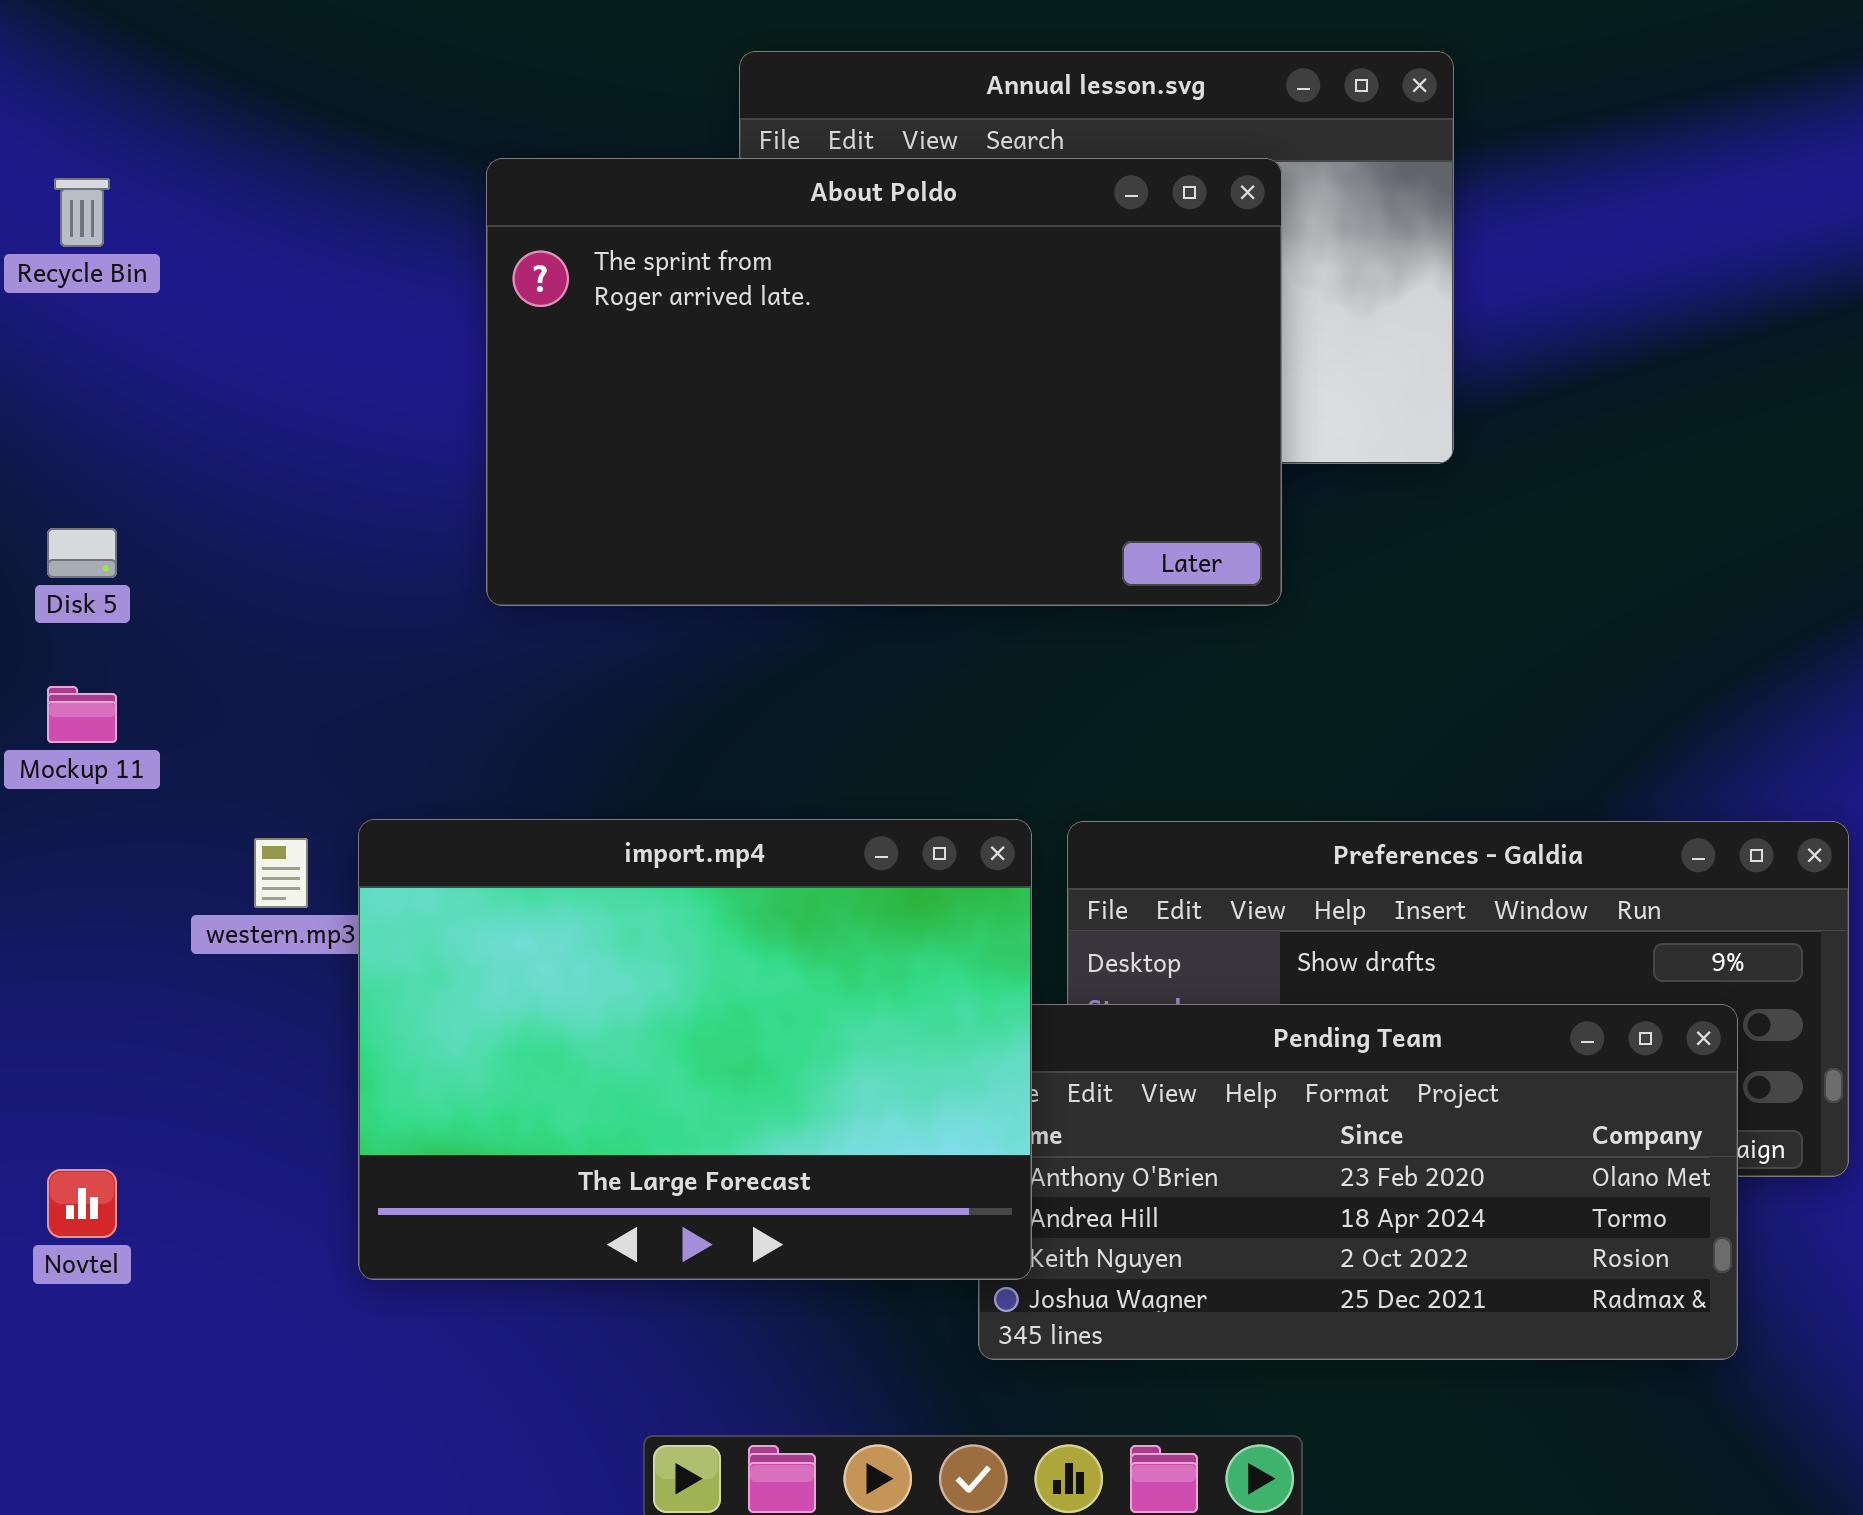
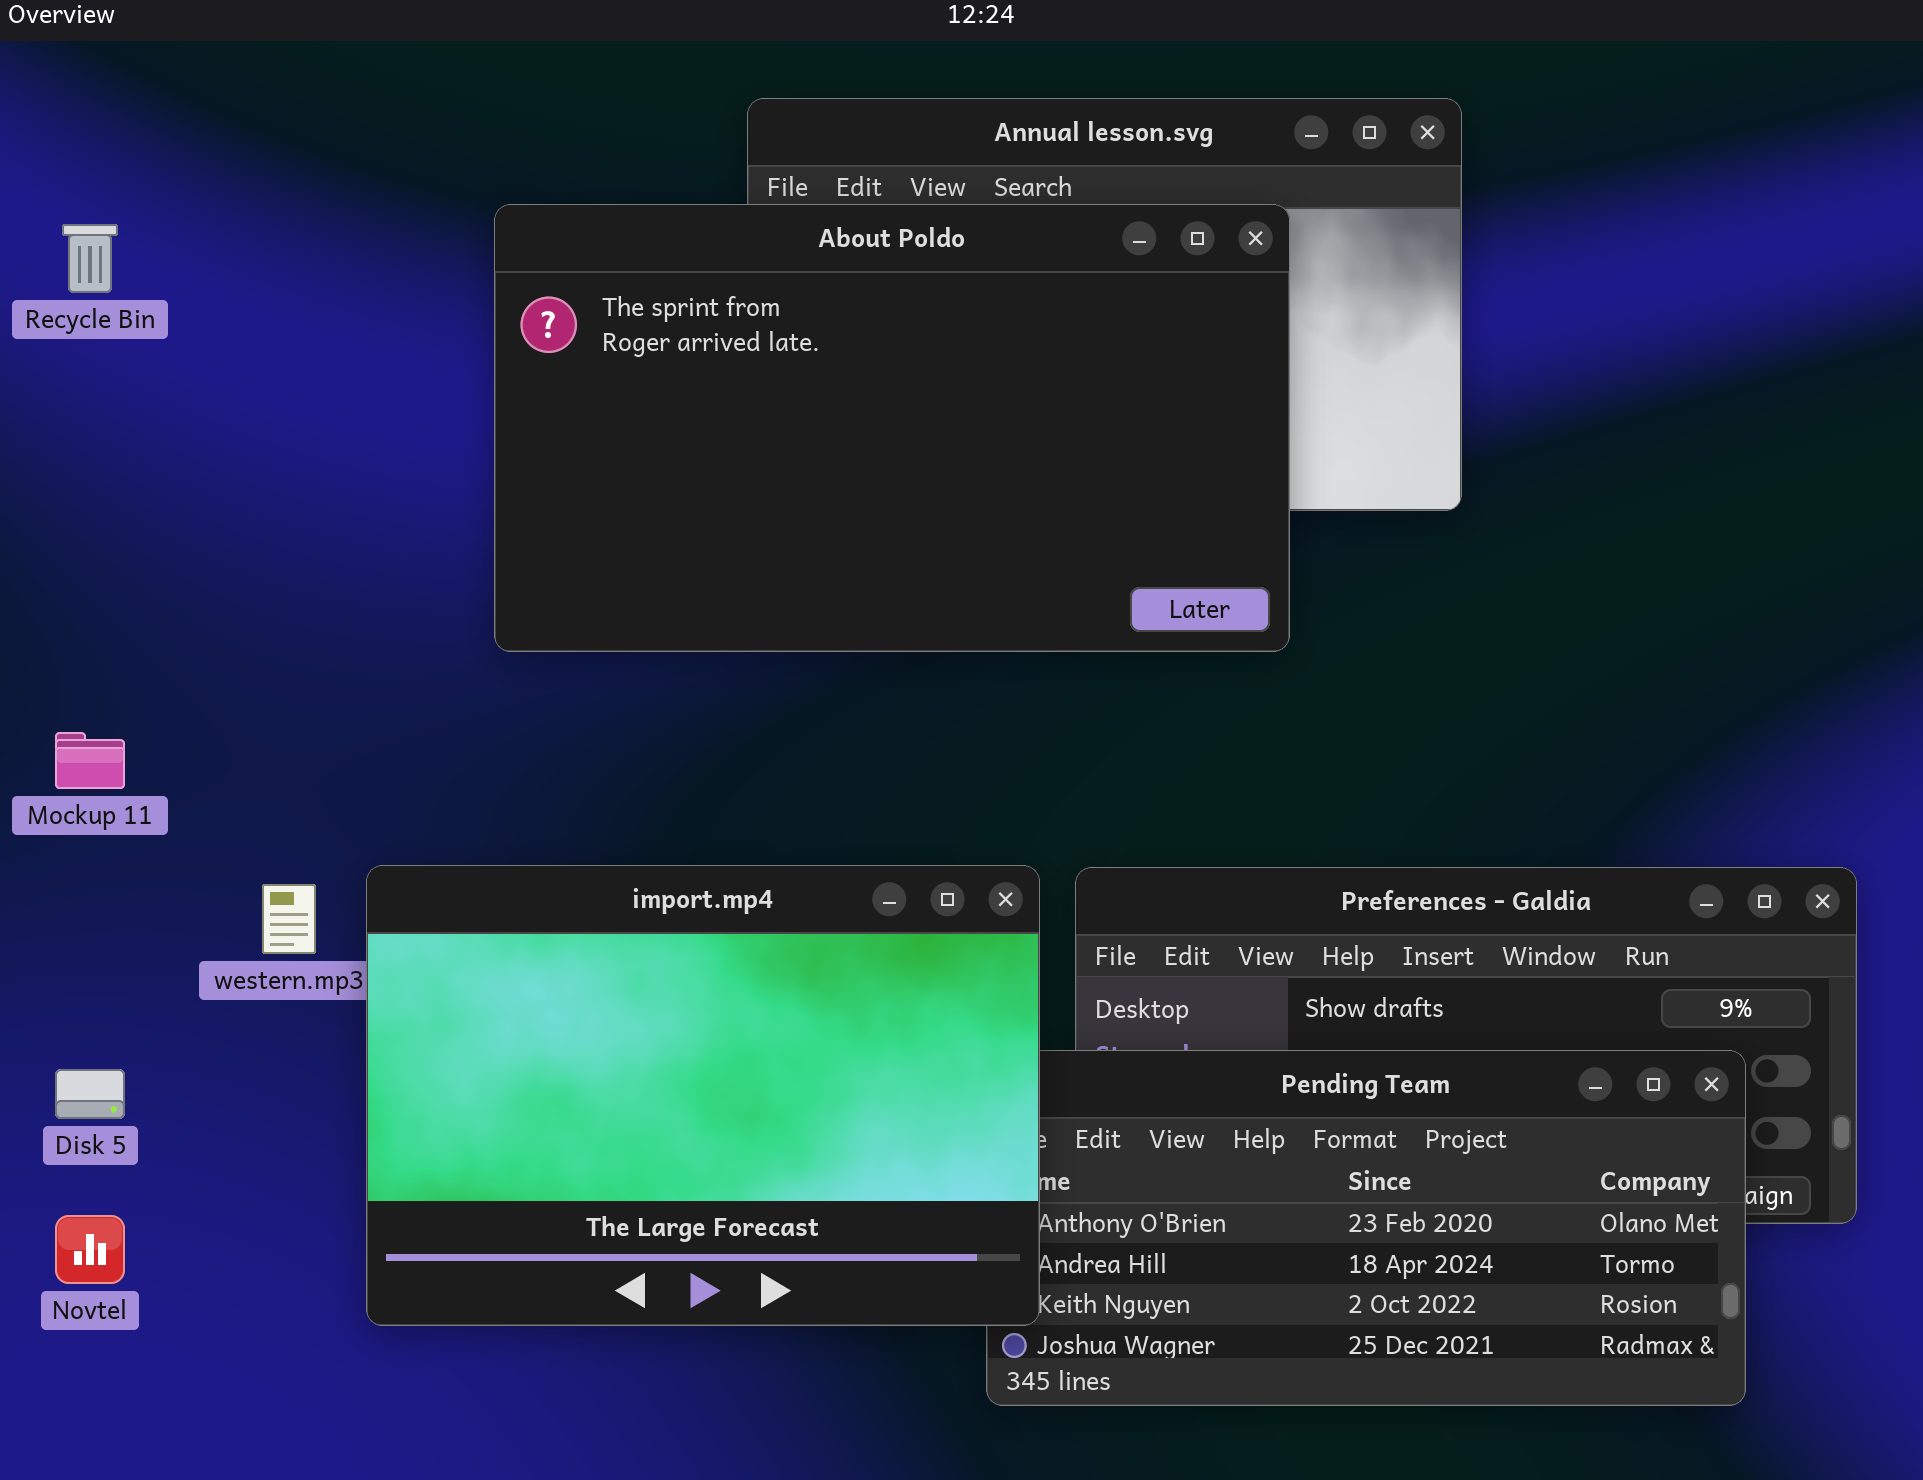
Disk 5: [47,528,117,578] -> [55,1069,125,1119], moved

